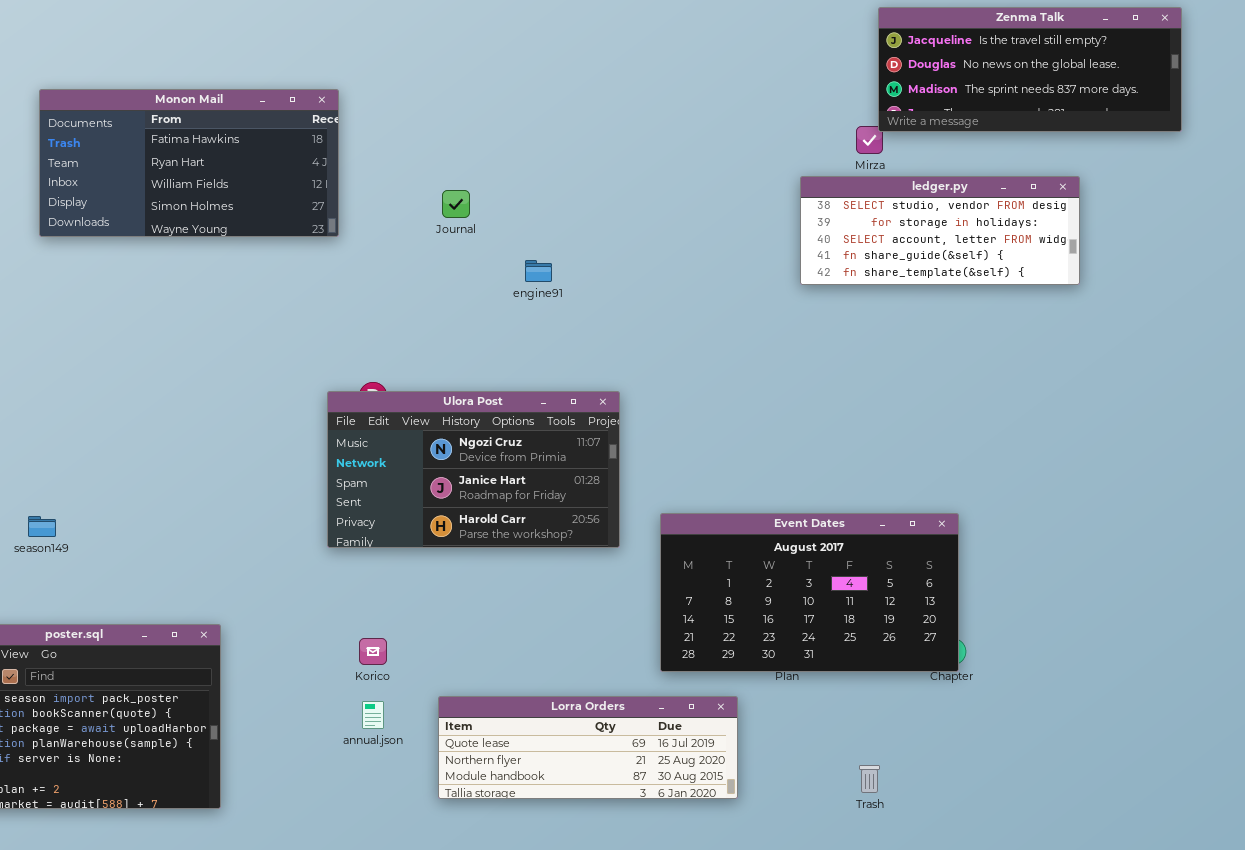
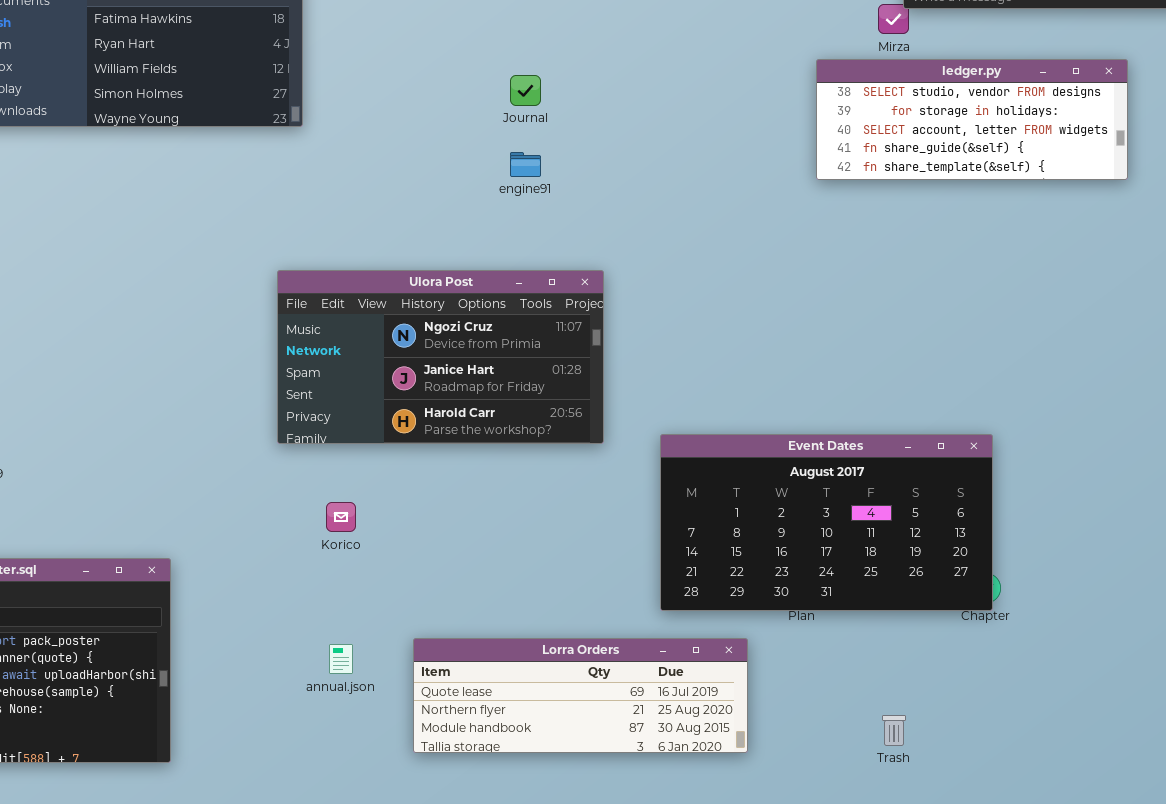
Journal: [442,190,470,218] -> [510,75,541,106], moved
Ulora Post: [327,391,620,548] -> [277,270,604,444], moved
Korico: [359,638,387,665] -> [326,502,356,532], moved

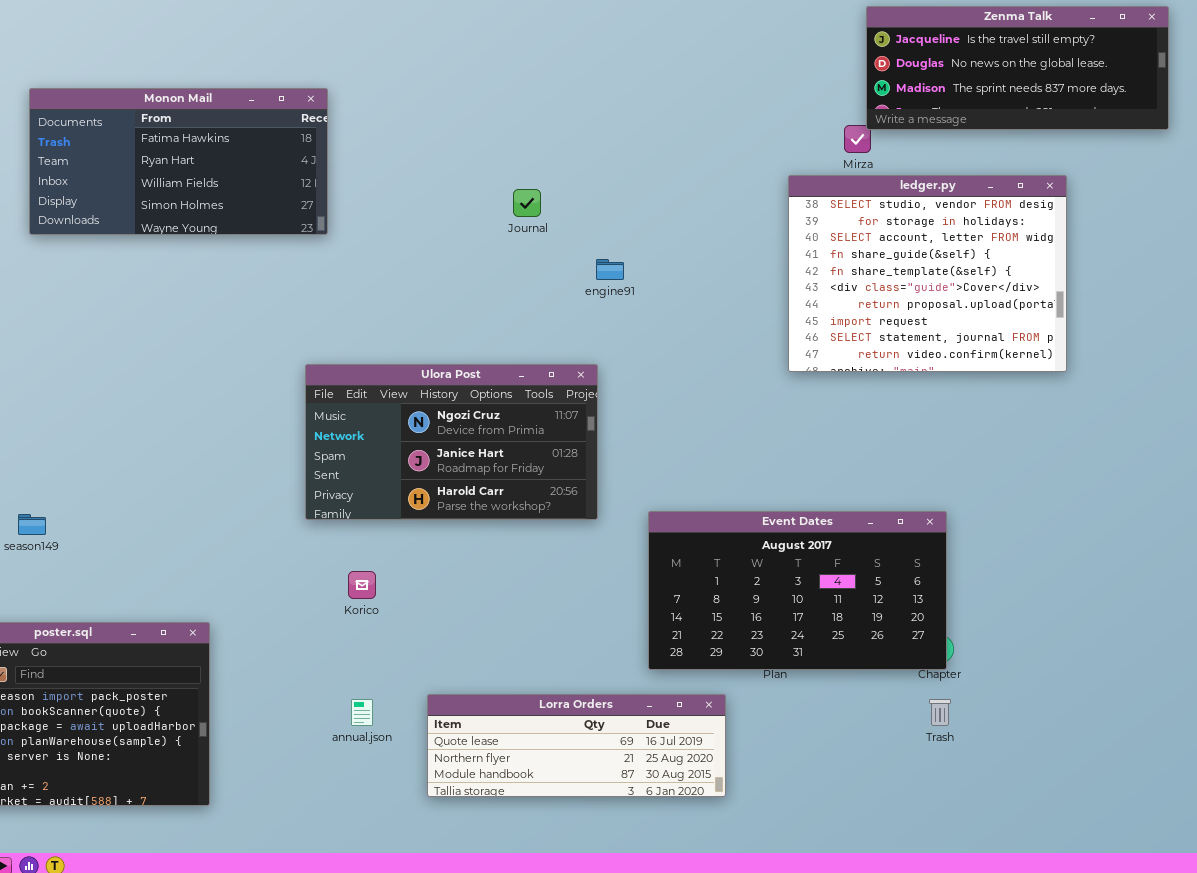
ledger.py: [816,59,1128,180] -> [788,175,1067,372], resized
engine91: [510,152,541,177] -> [596,259,624,280], moved
Trash: [882,715,906,746] -> [929,699,951,726], moved

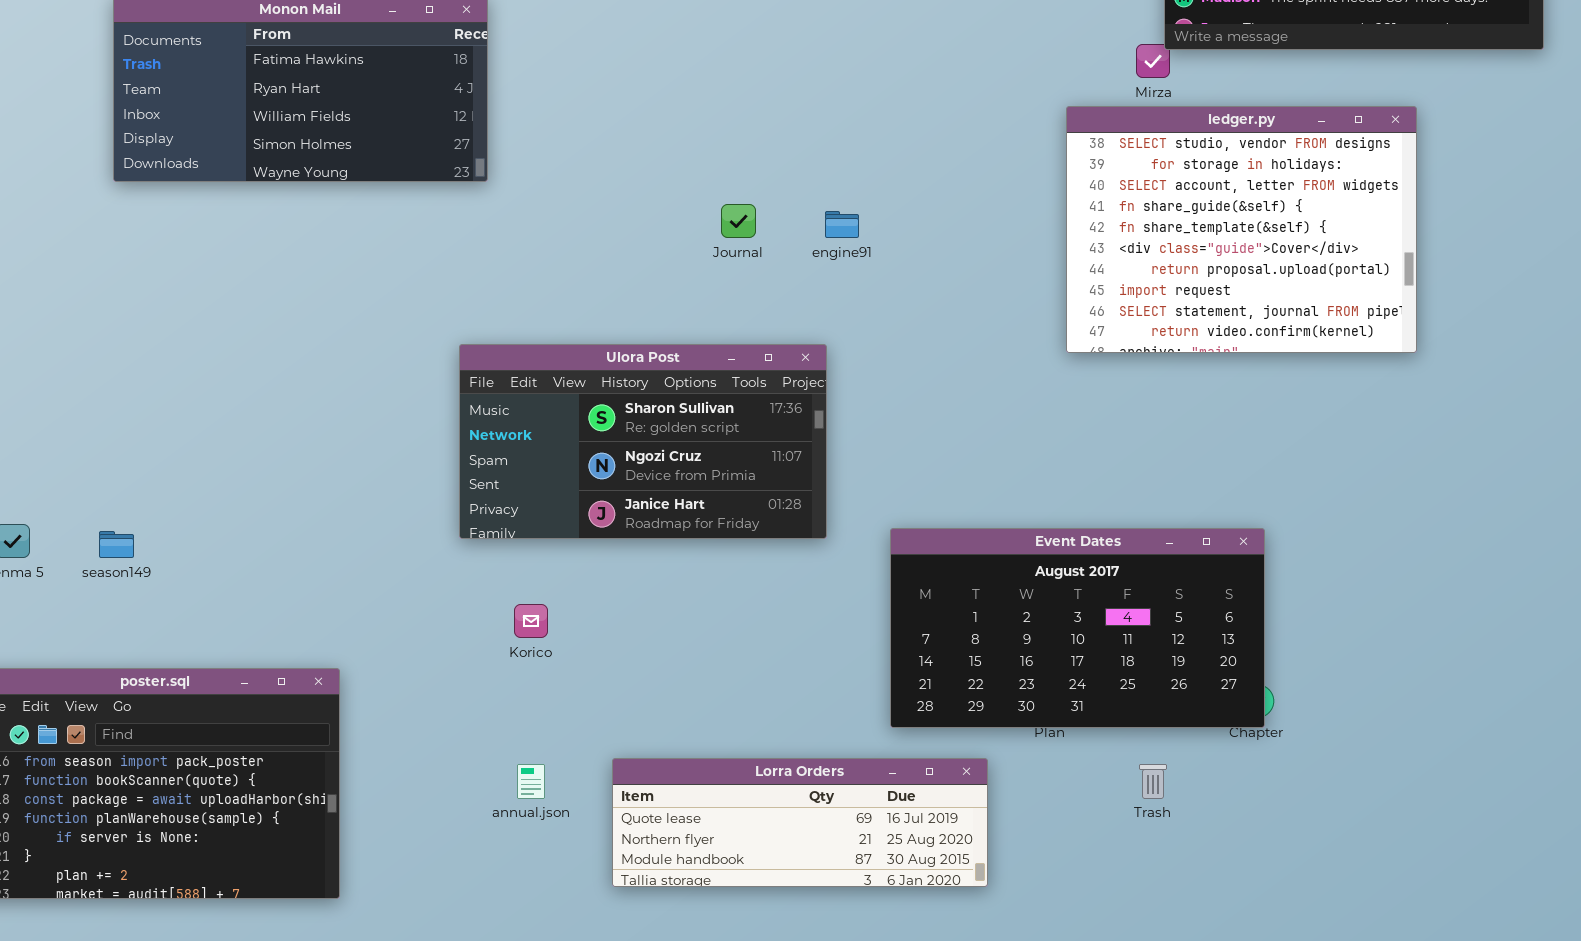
Journal: [513,189,541,217] -> [721,204,756,238], moved
Ulora Post: [305,364,598,520] -> [459,344,827,539], scrolled up 1 row
Trash: [929,699,951,726] -> [1139,764,1167,799], moved

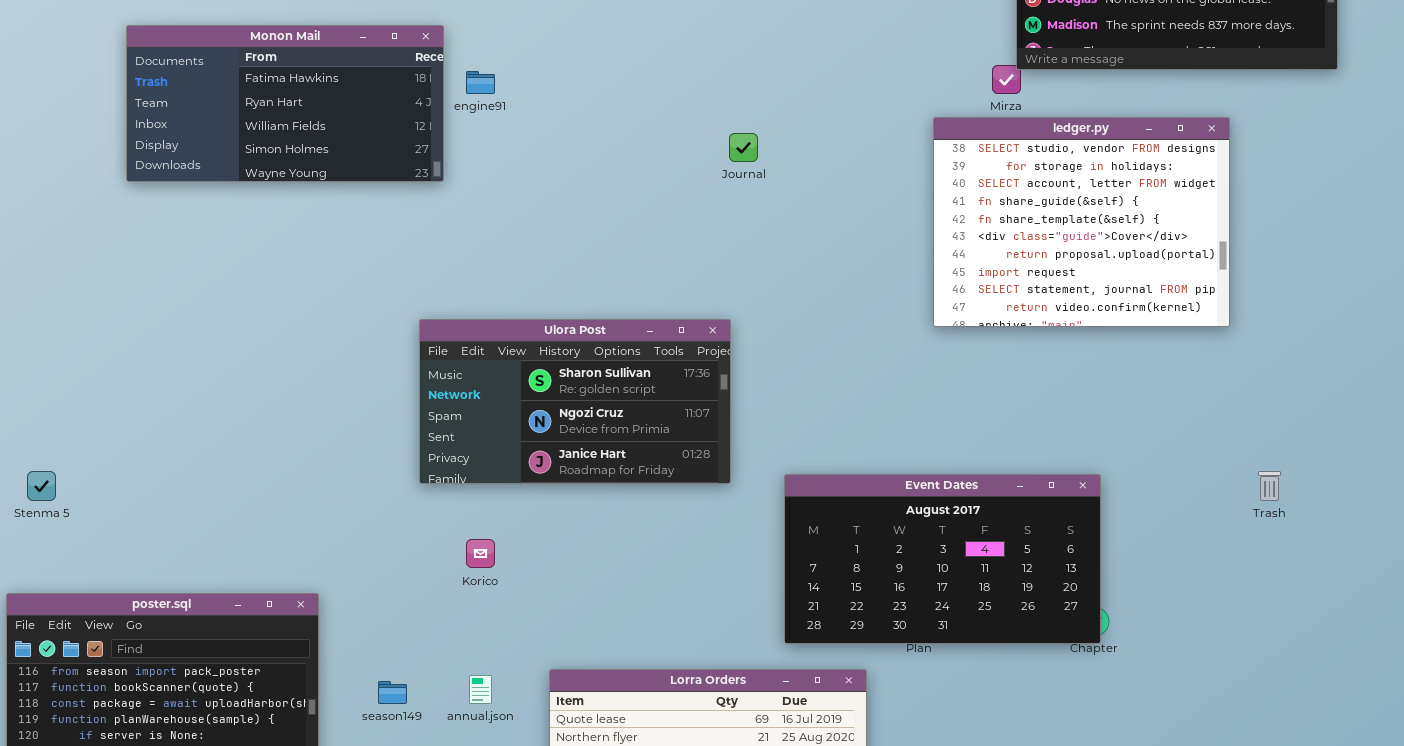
Journal: [721,204,756,238] -> [729,133,758,162], moved
engine91: [825,211,859,238] -> [466,71,495,94], moved
season149: [99,531,134,558] -> [378,681,407,704], moved
Trash: [1139,764,1167,799] -> [1258,471,1281,501], moved

